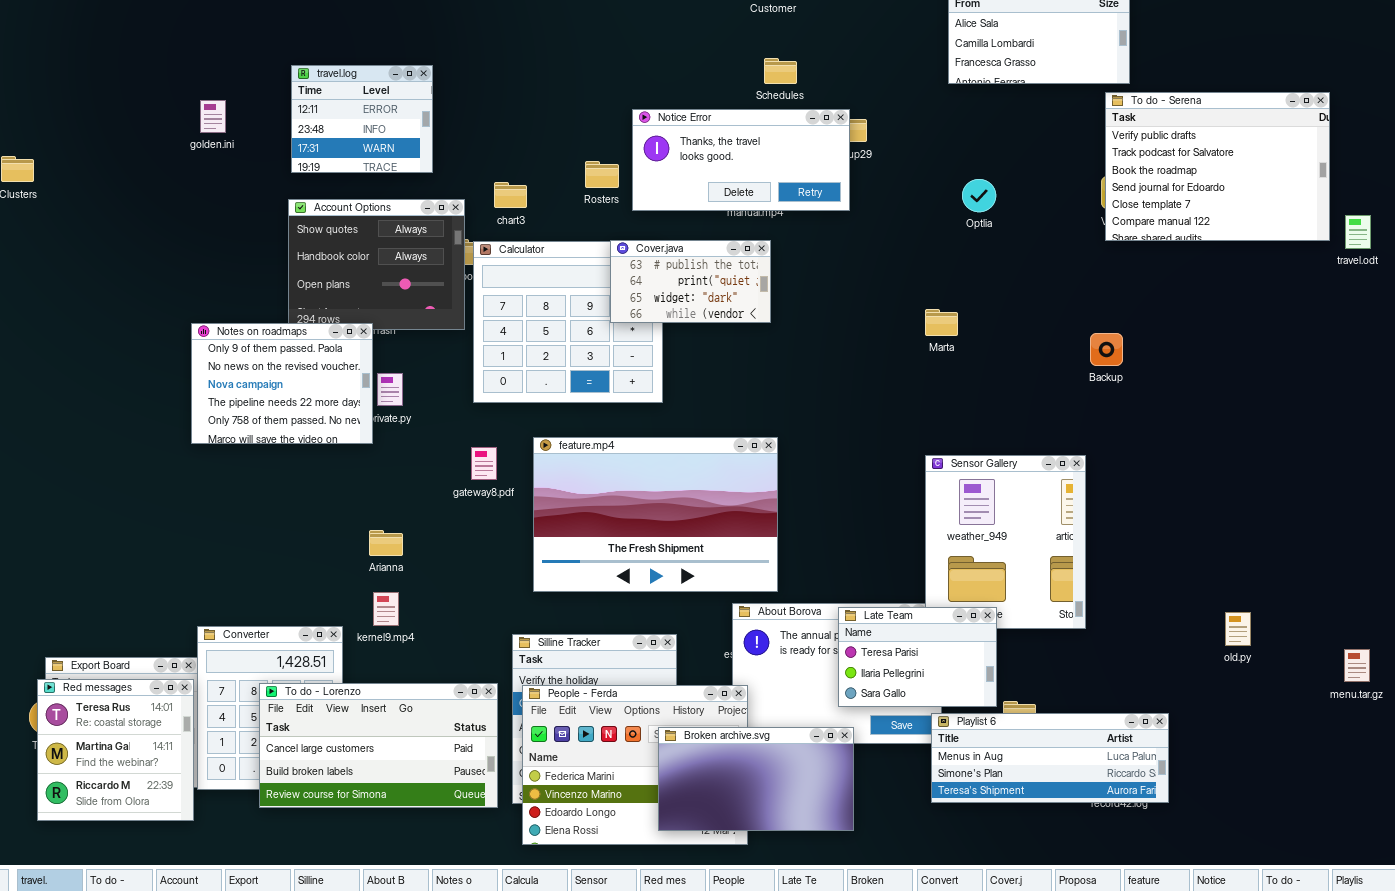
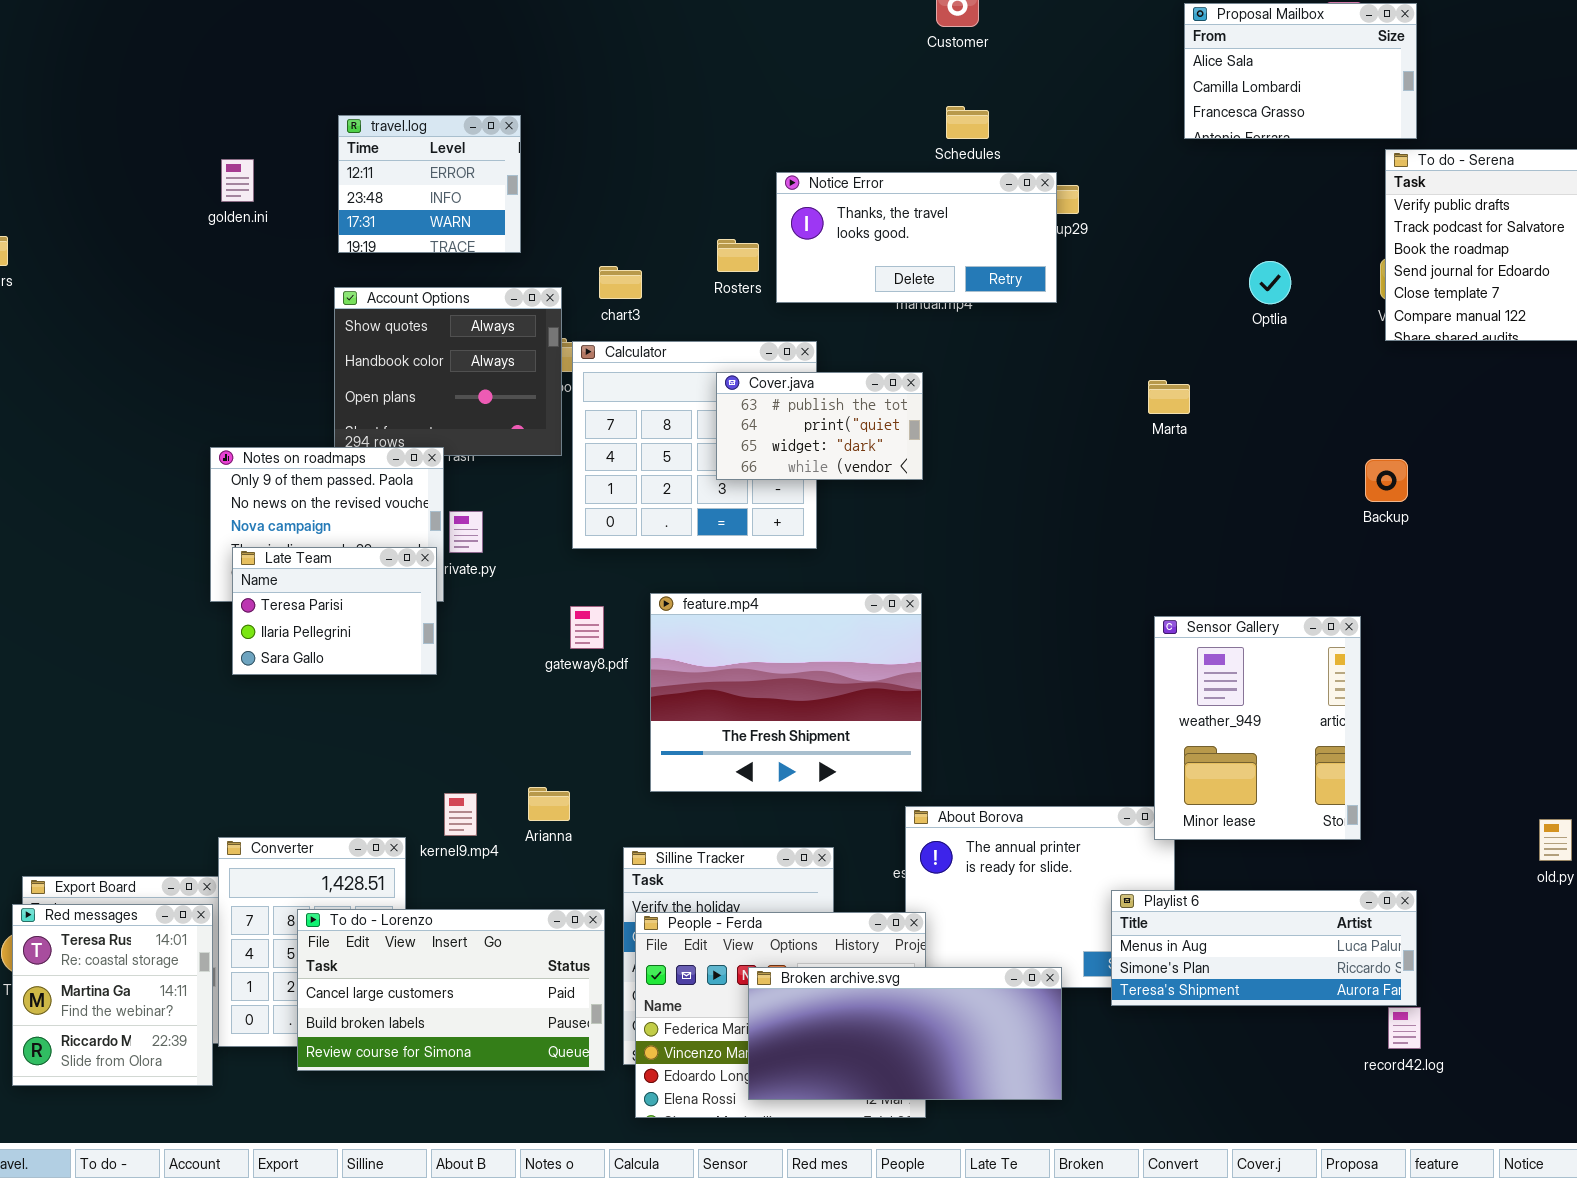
Optlia: [962,179,996,212] -> [1249,261,1291,304], moved
Cover.java: [610,240,771,323] -> [716,372,923,480], moved
Marta: [925,309,958,336] -> [1148,380,1190,414], moved
feature.mp4: [533,437,778,592] -> [650,593,922,792], resized
Arianna: [369,530,403,556] -> [528,787,570,821], moved
Late Team: [838,607,997,707] -> [232,547,437,675], moved
Playlist 6: [931,713,1169,803] -> [1111,890,1417,1006], moved
Broken archive.svg: [658,727,854,831] -> [748,967,1062,1100], resized

